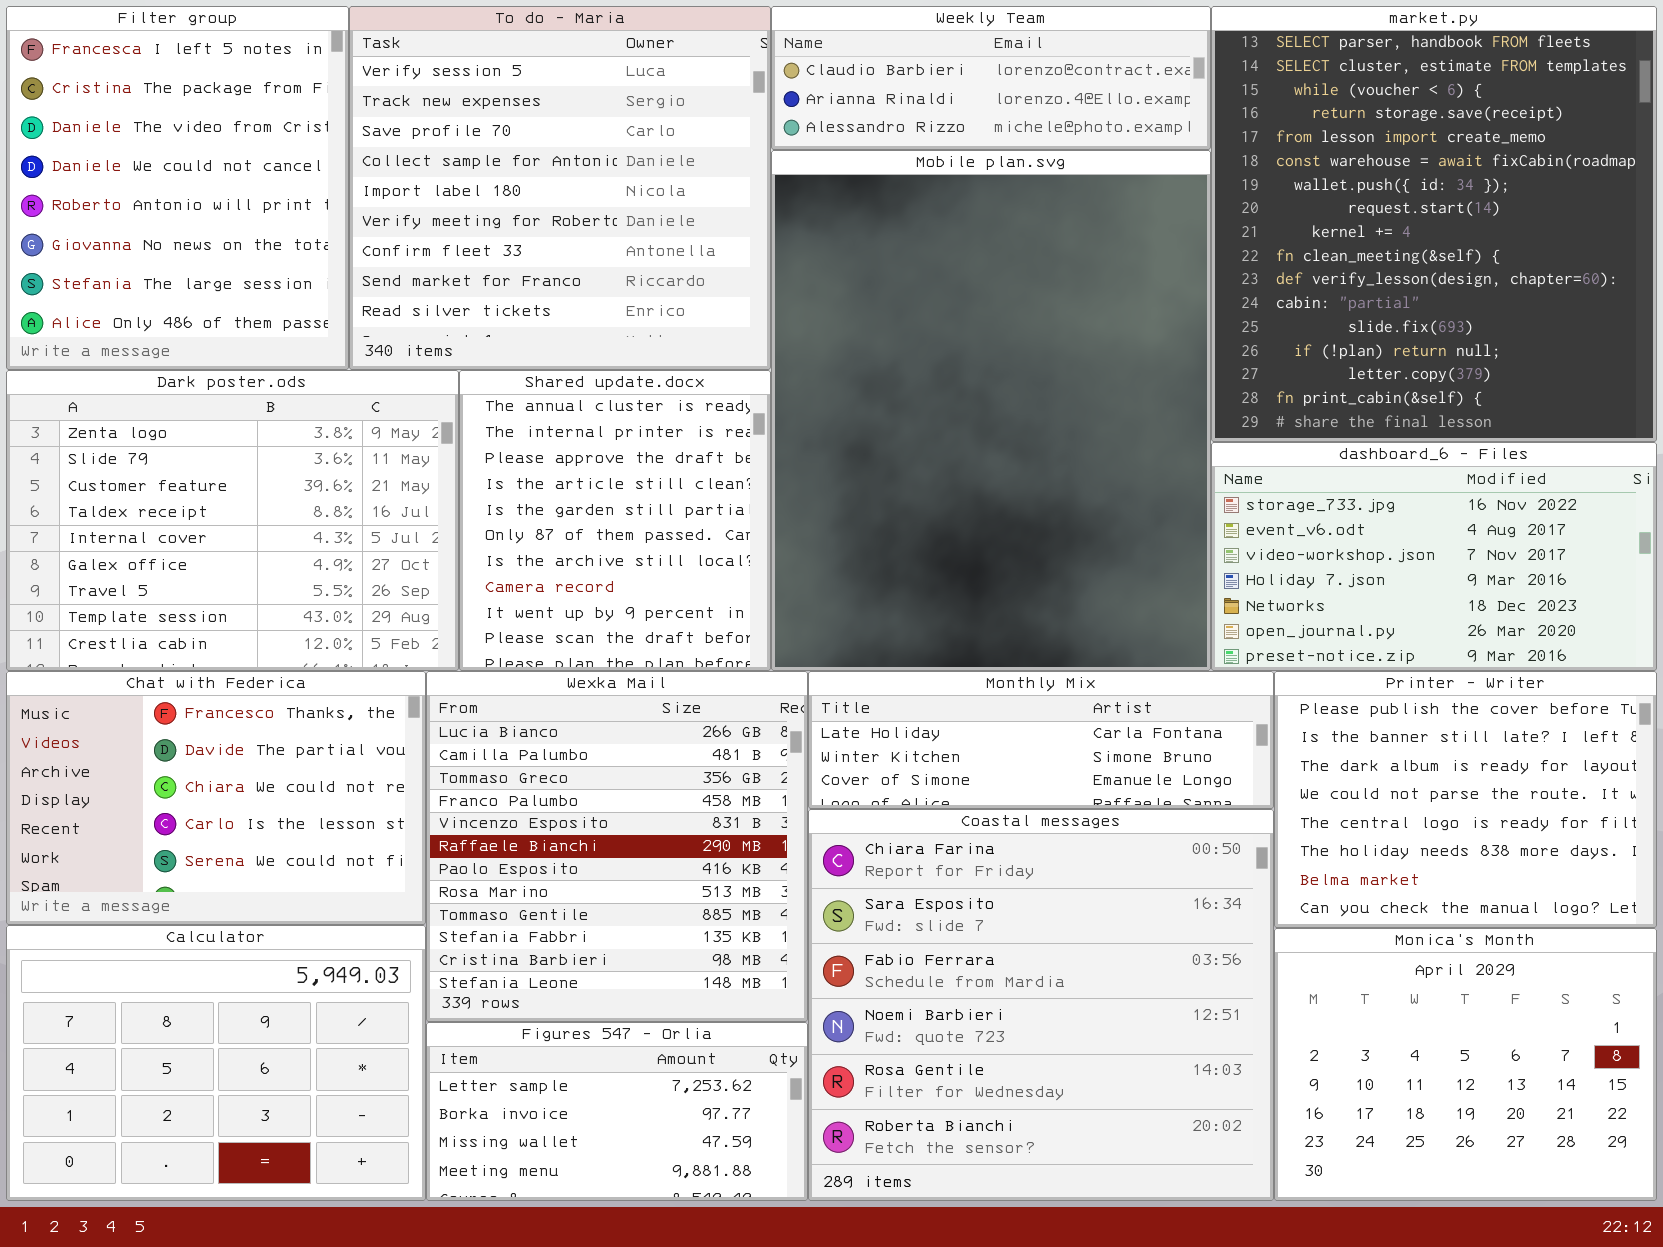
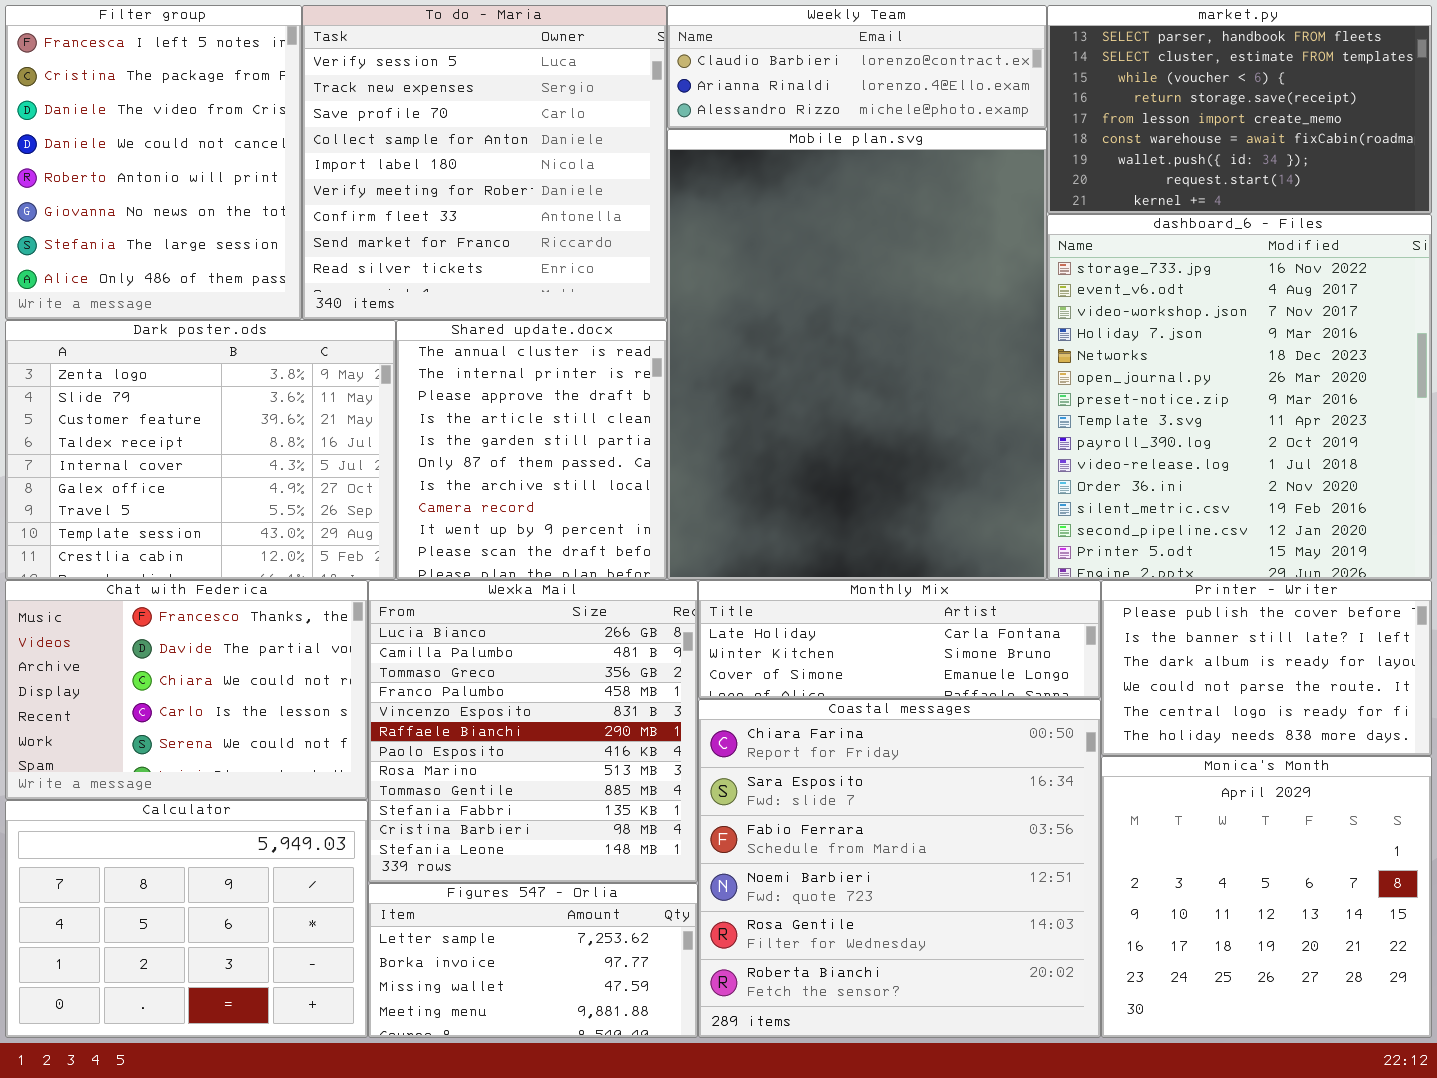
market.py: [1211,6,1657,442] -> [1047,5,1432,214], resized
dashboard_6 - Files: [1211,442,1657,671] -> [1047,214,1432,580], resized
Printer - Writer: [1274,671,1657,928] -> [1101,580,1432,756], resized
Monica's Month: [1274,928,1657,1201] -> [1101,756,1432,1038], resized

